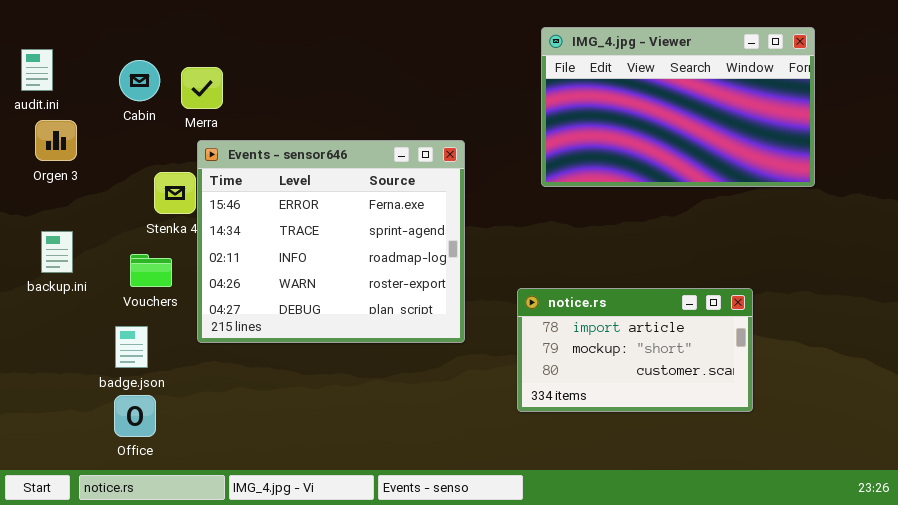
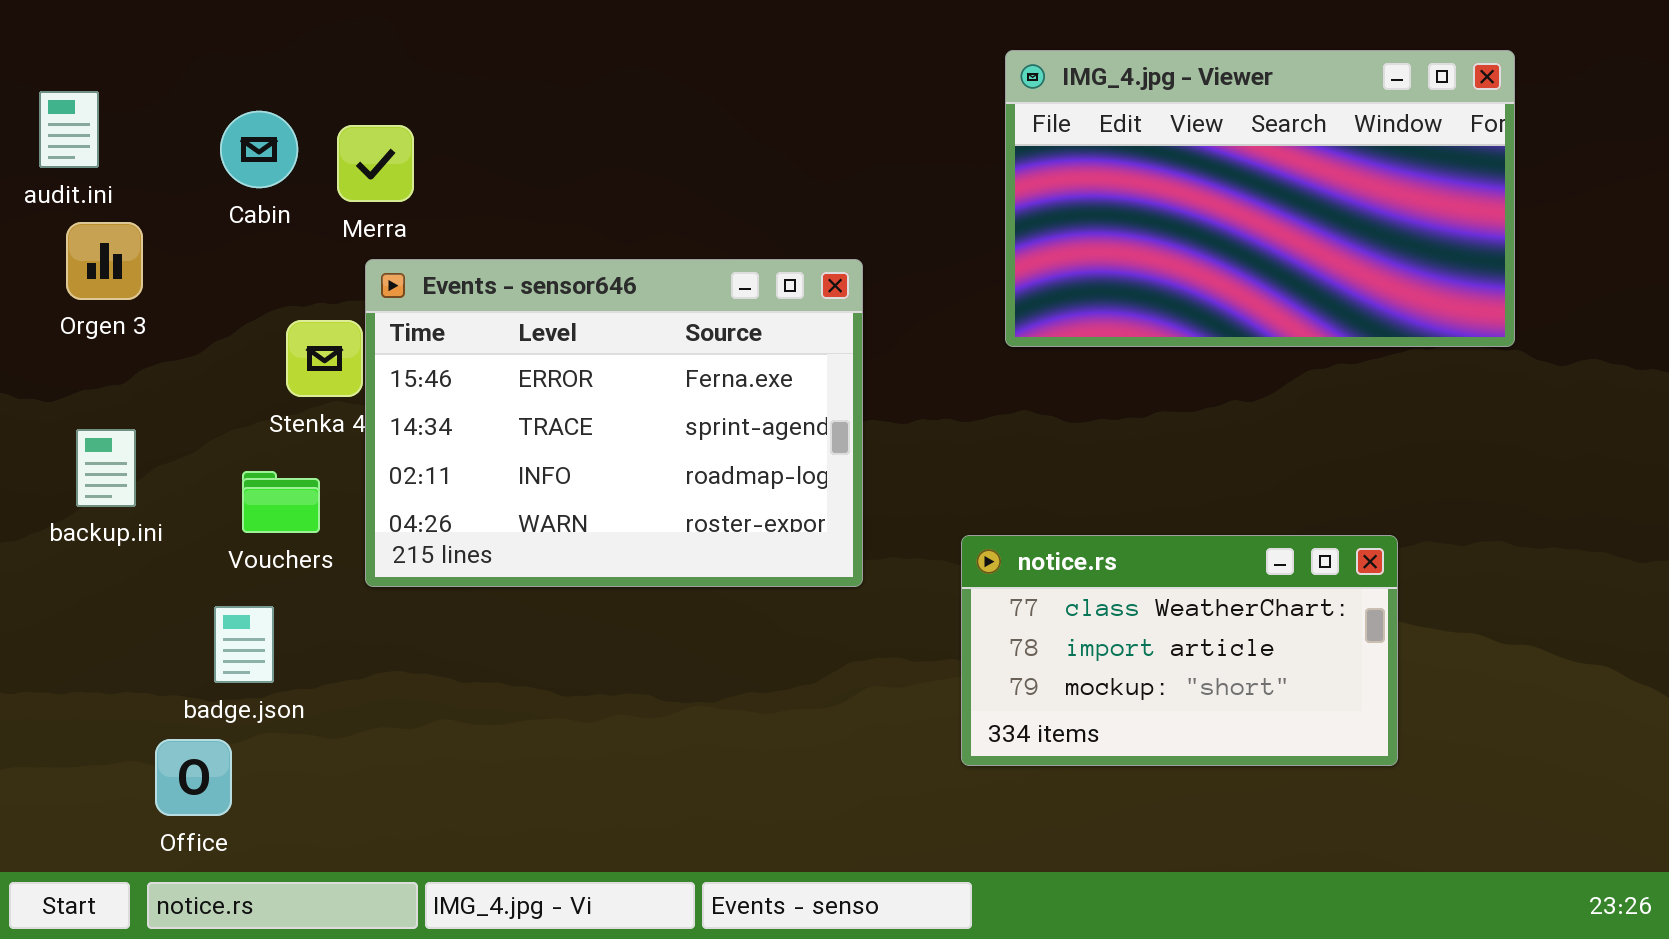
Events - sensor646: [197,140,465,343] -> [365,259,863,587], resized
notice.rs: [517,288,753,412] -> [961,535,1398,766], scrolled up 1 row
Office: [114,395,156,437] -> [155,739,232,816], moved

